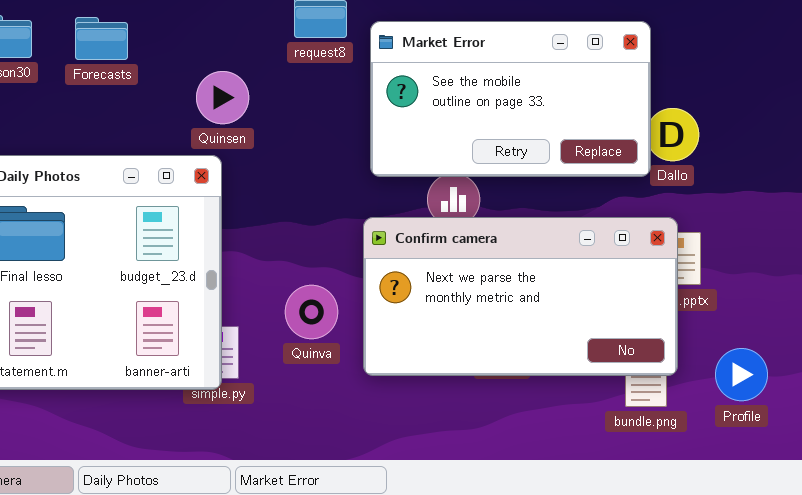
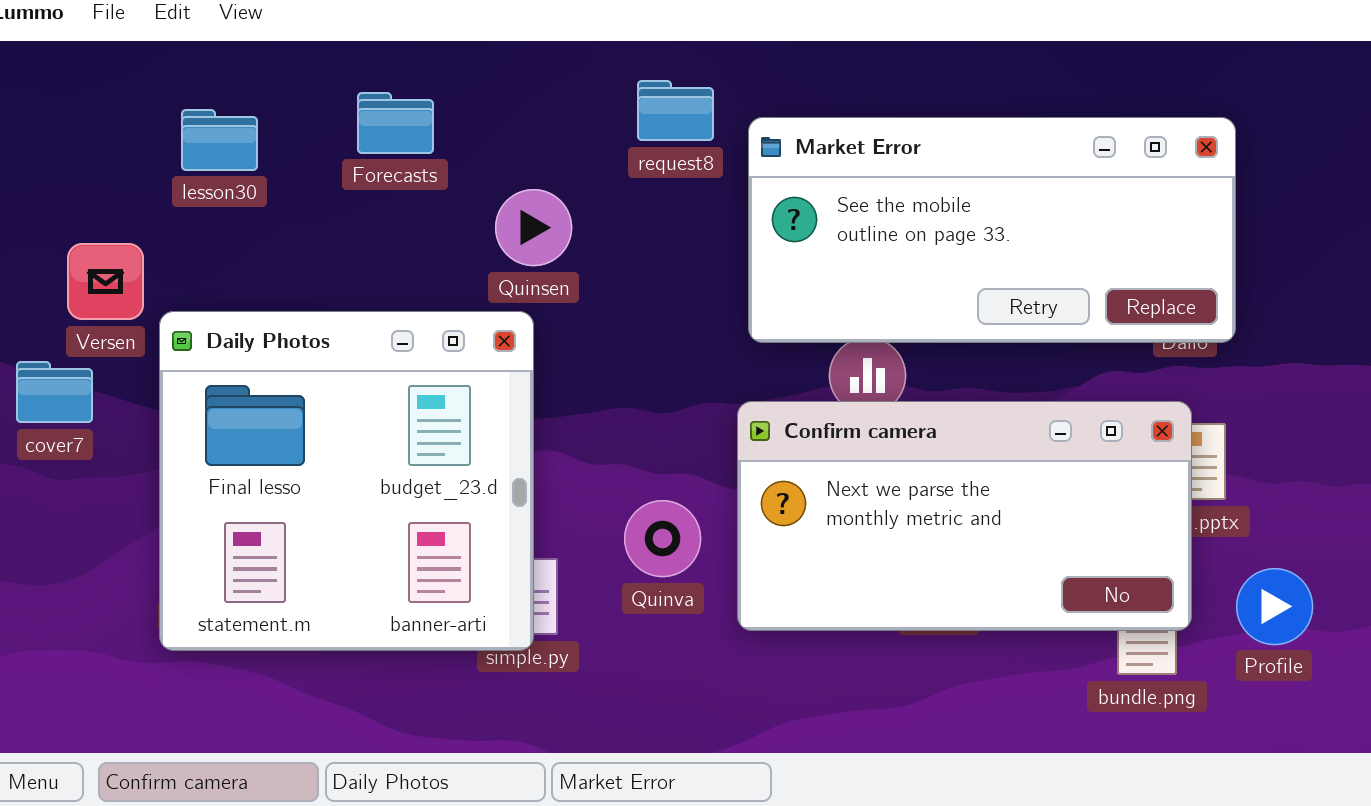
Forecasts: [75,17,128,60] -> [357,92,434,154], moved
Market Error: [370,21,651,177] -> [748,117,1236,343], resized
Profile: [715,348,768,401] -> [1236,568,1313,645], moved

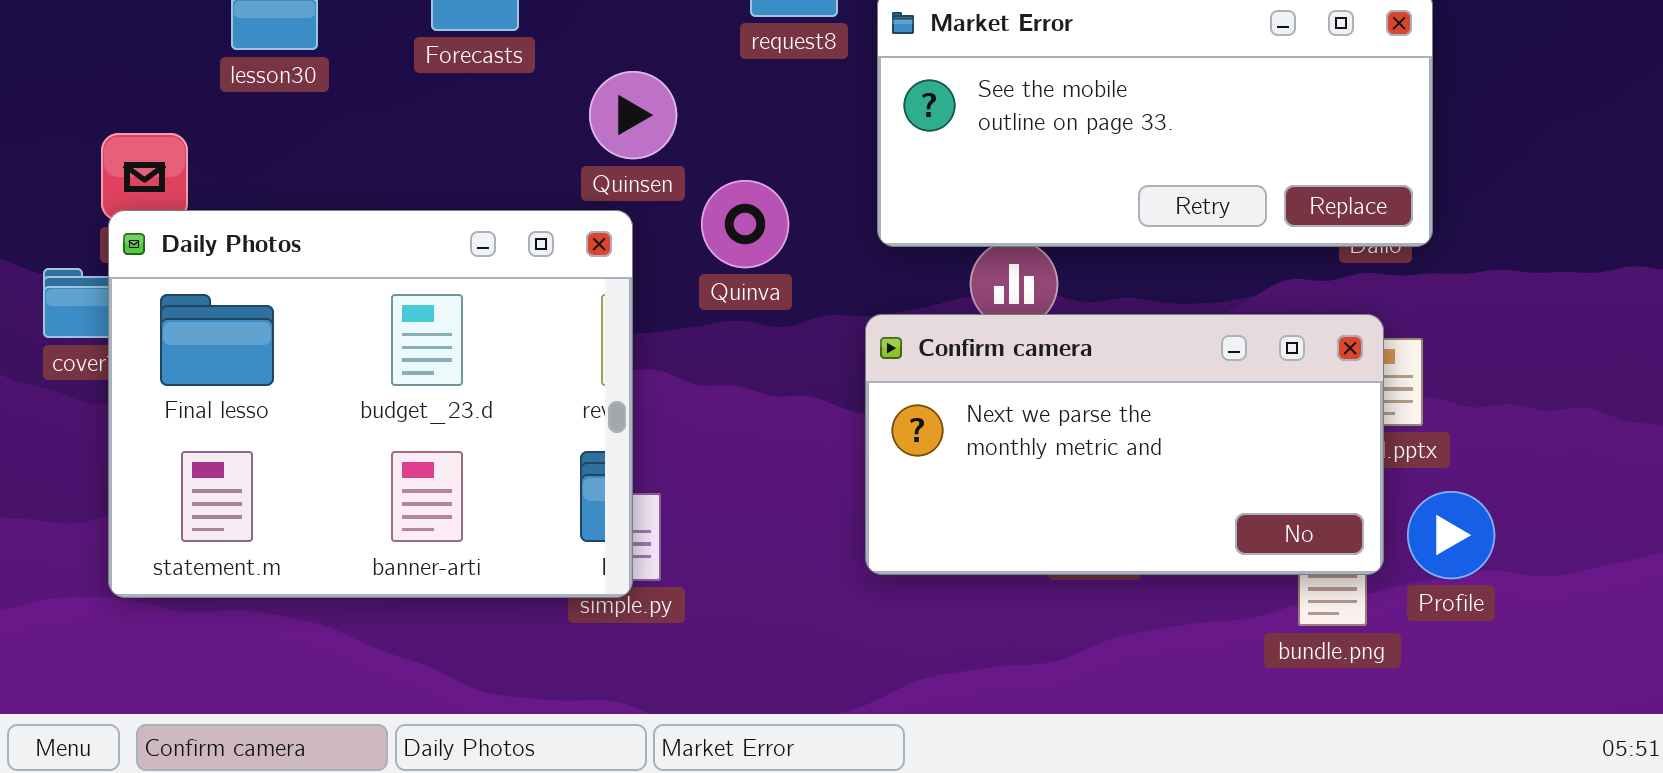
Daily Photos: [159,311,534,651] -> [108,210,633,598], resized
Quinva: [624,500,701,577] -> [701,180,789,268], moved
Profile: [1236,568,1313,645] -> [1407,491,1495,579], moved

